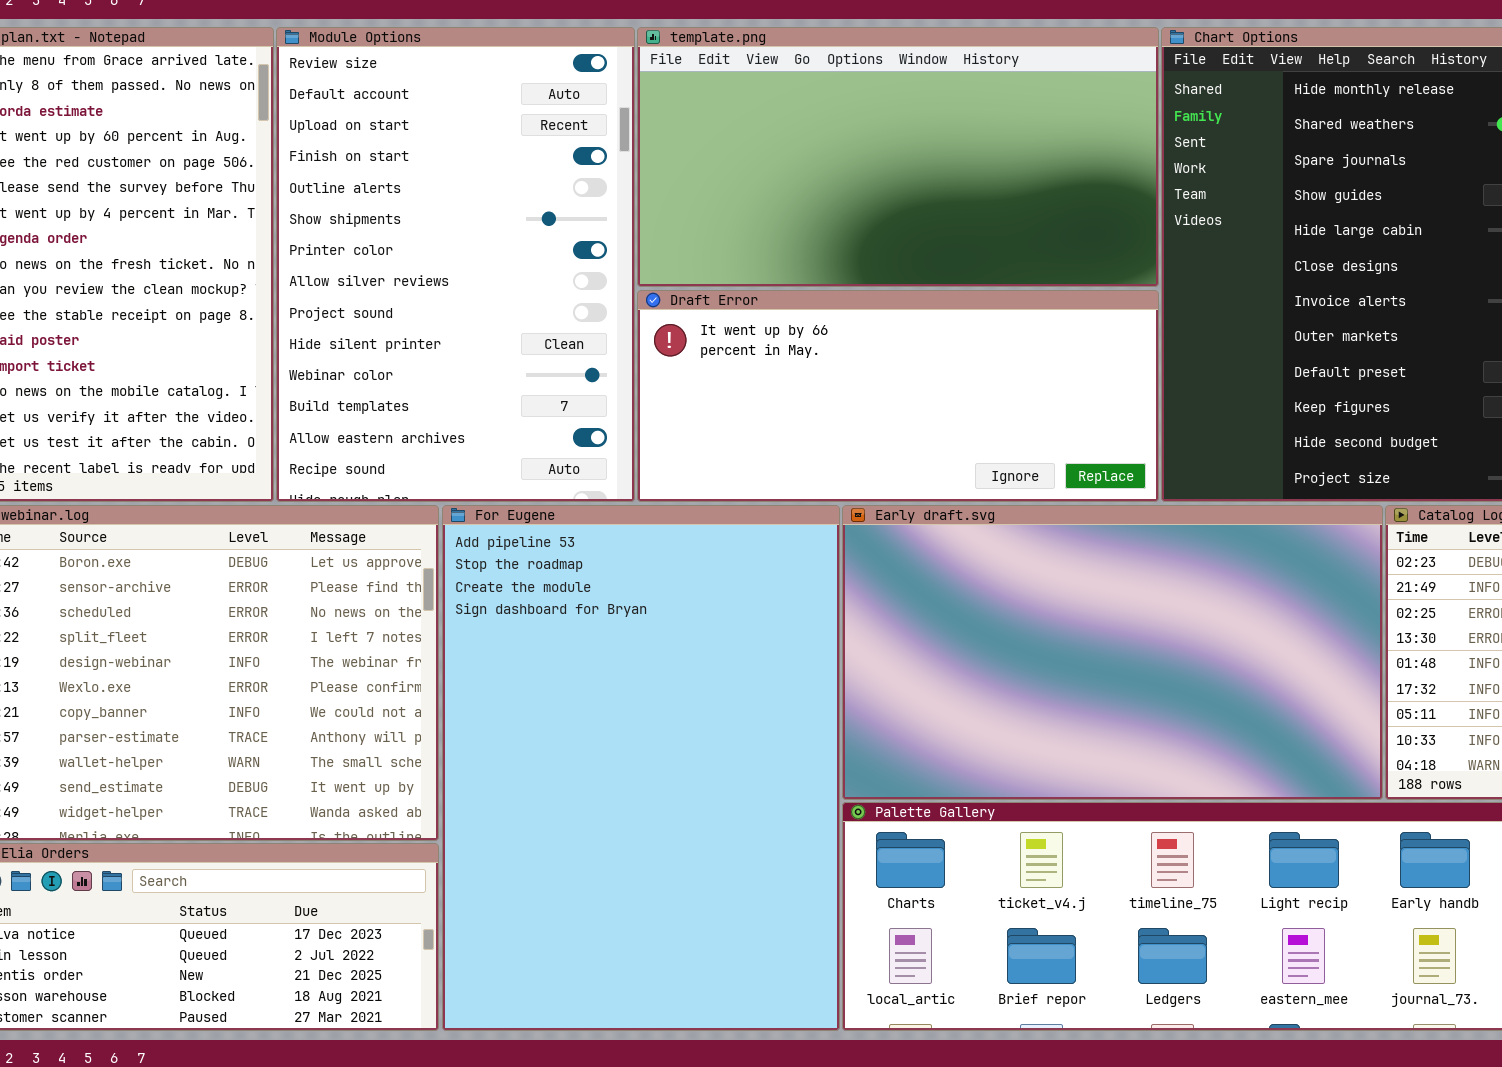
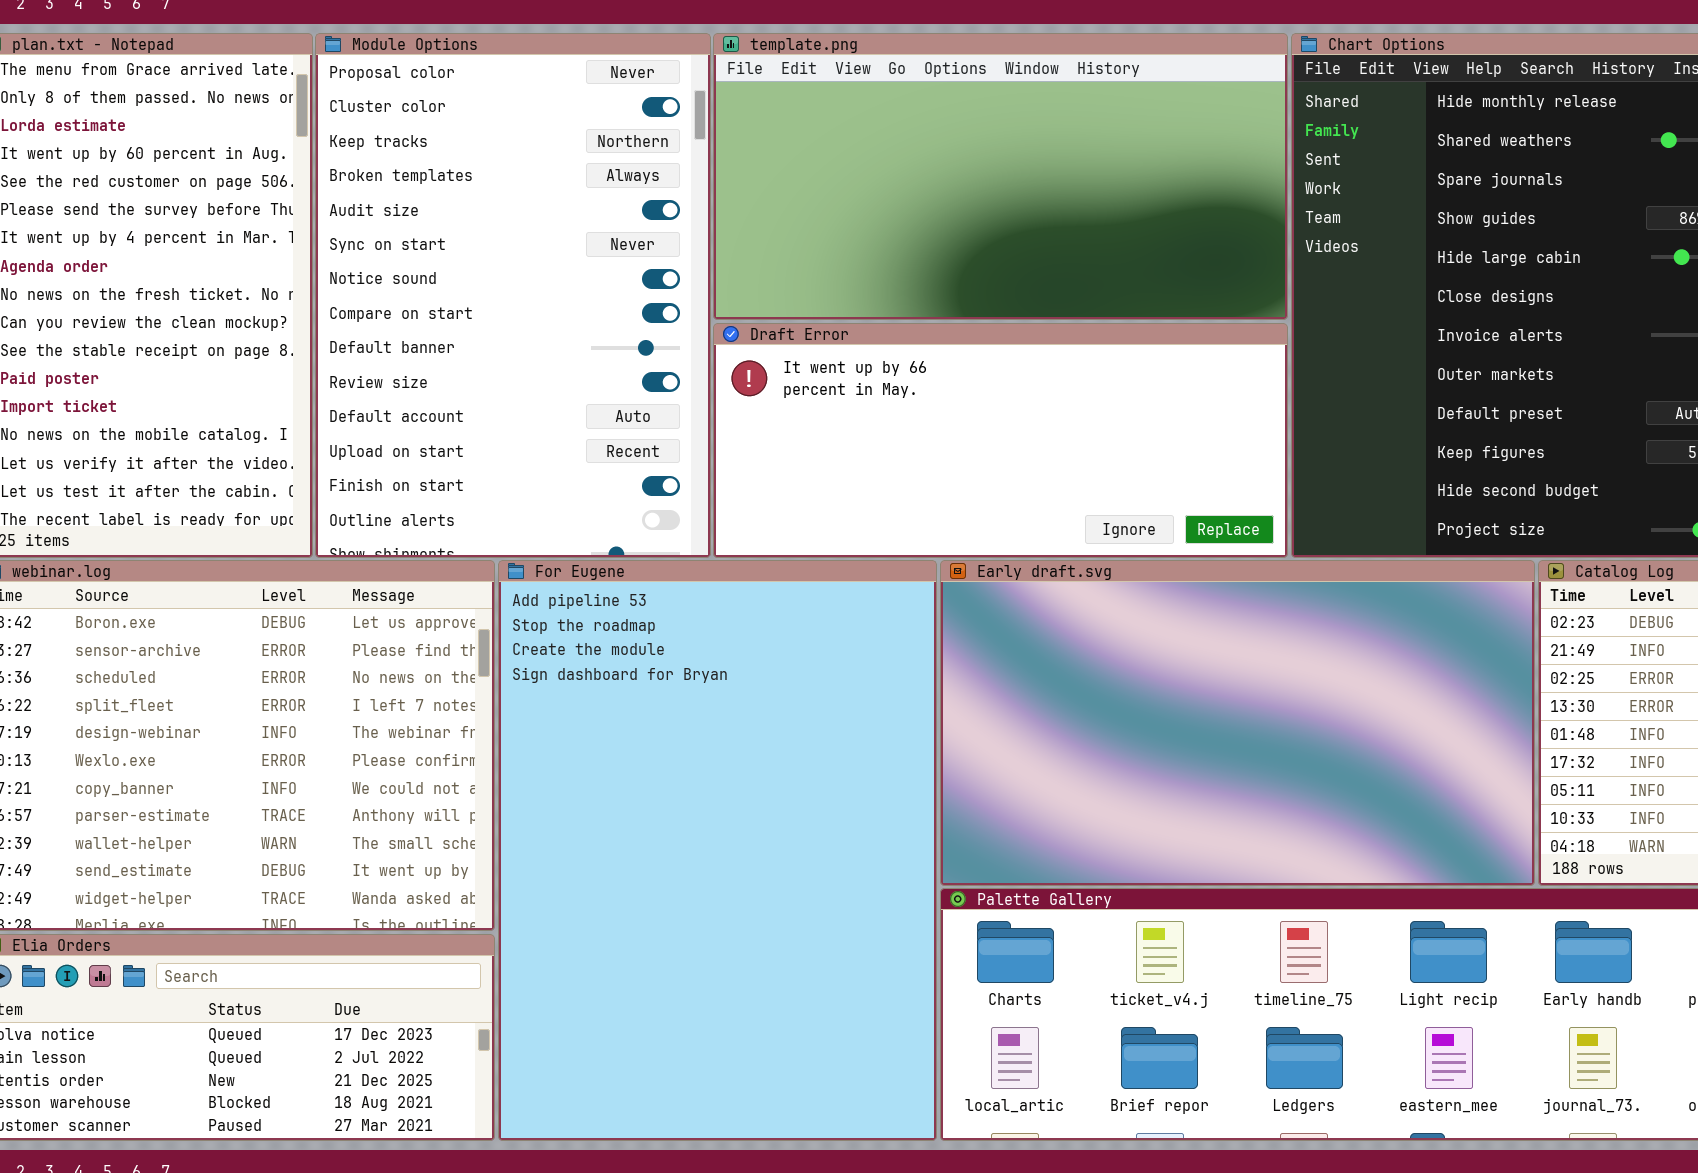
Module Options: [276,27,635,502] -> [315,33,711,558], scrolled up 9 rows

